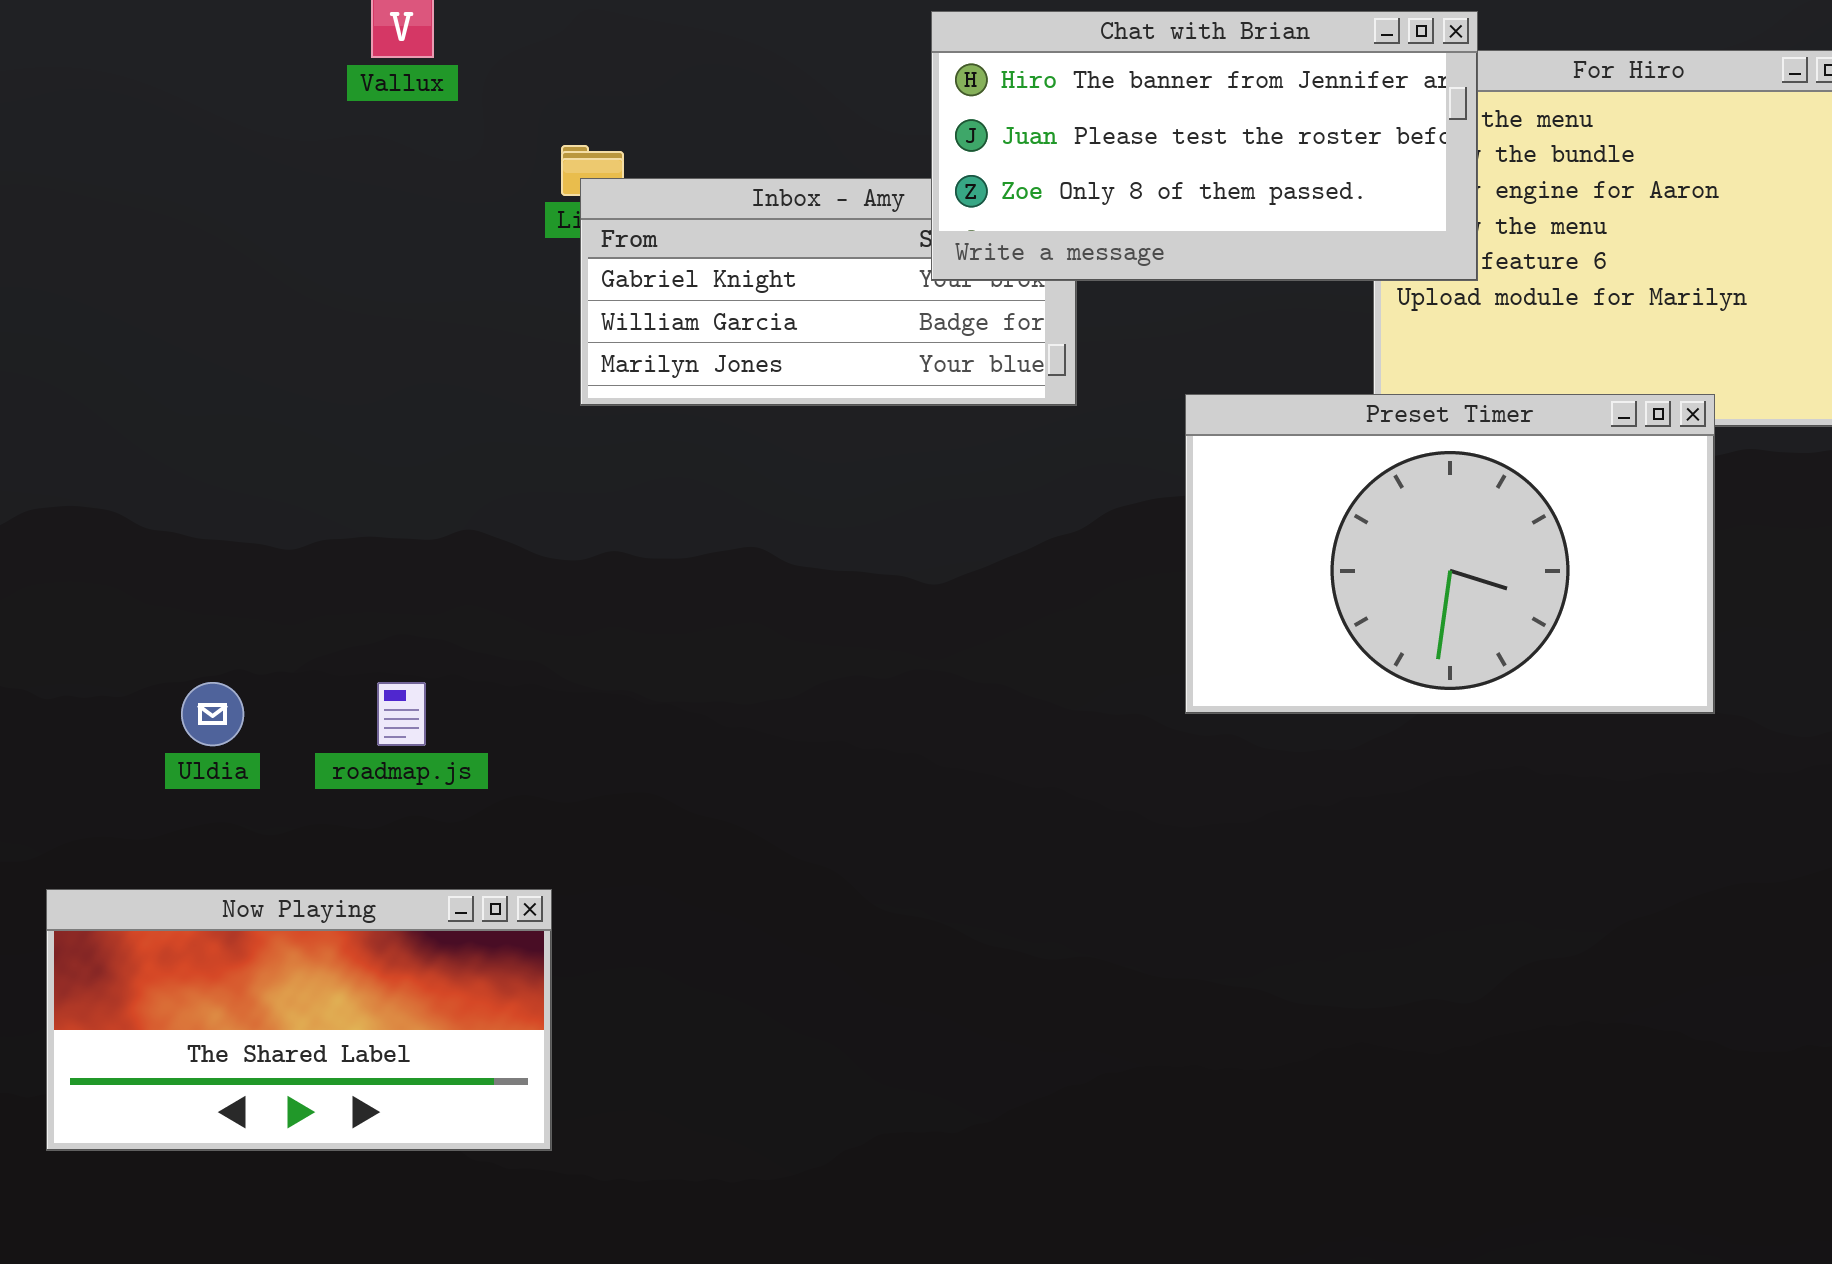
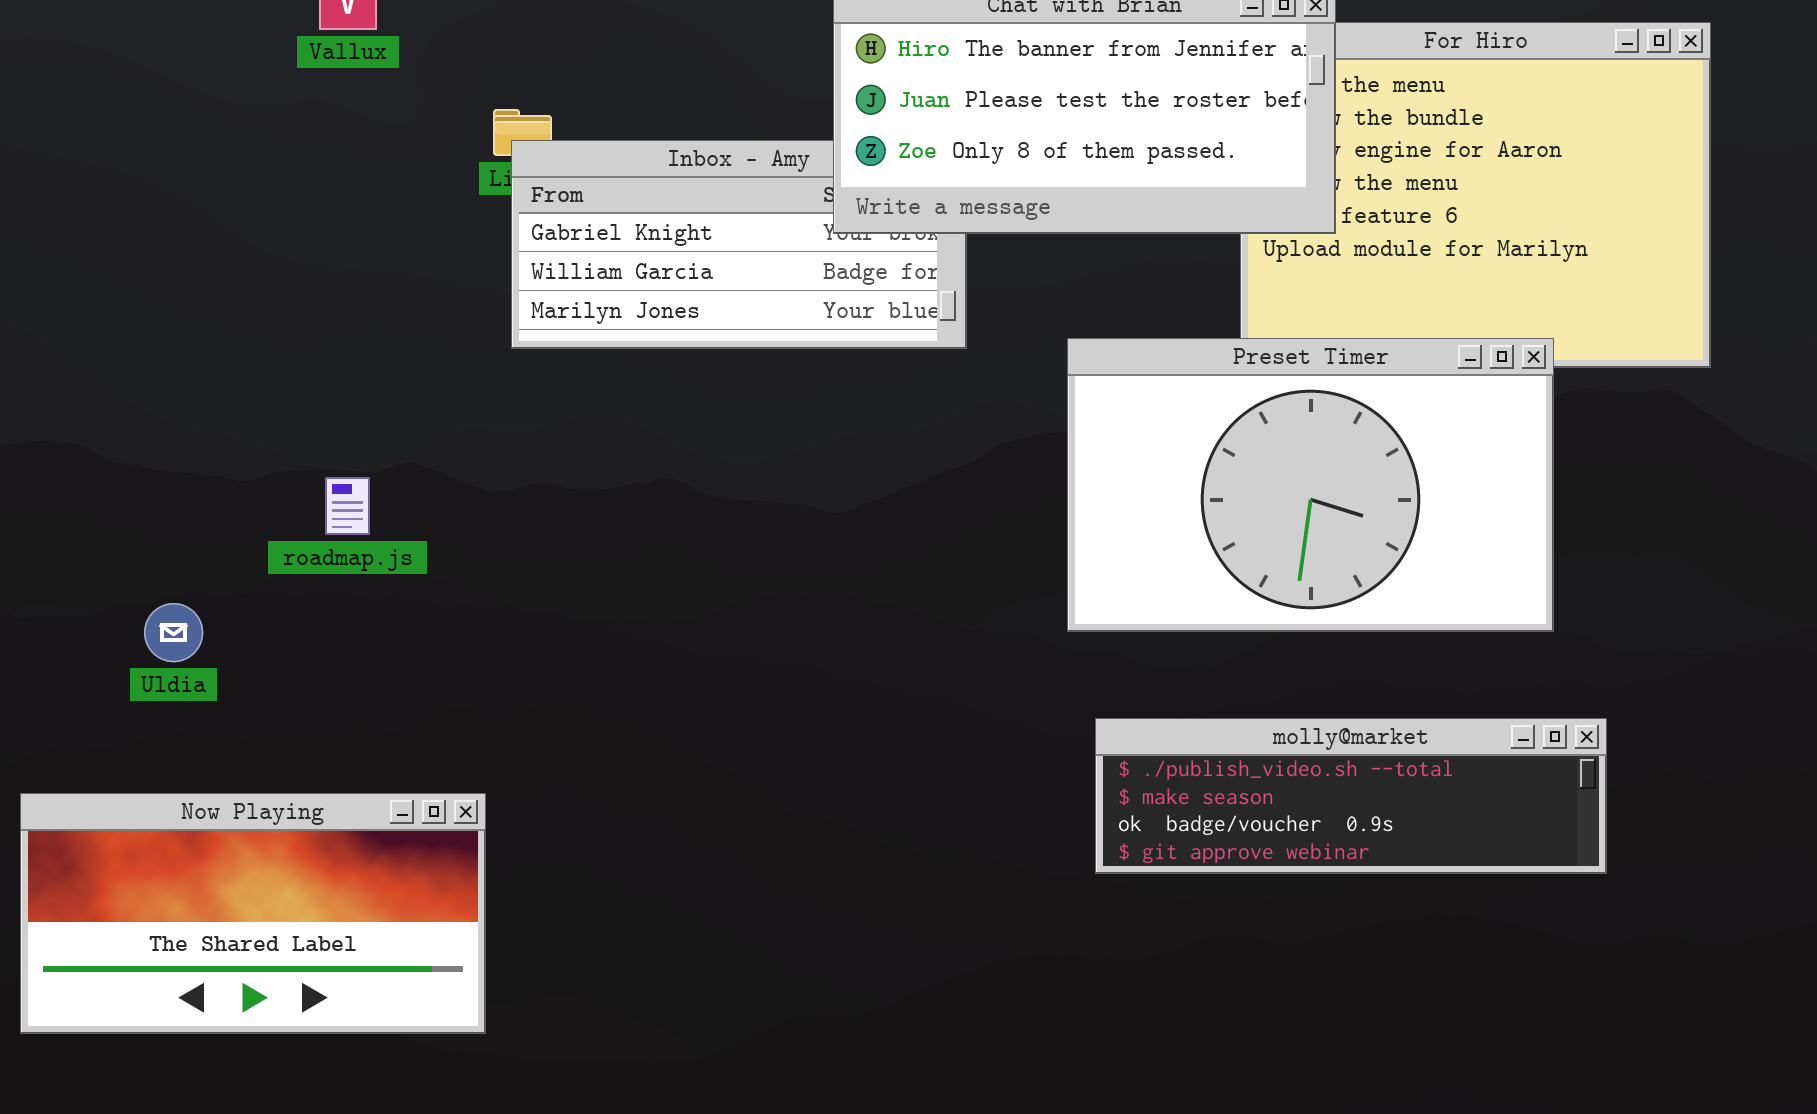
roadmap.js: [377,682,426,746] -> [325,477,370,535], moved
molly@market: none -> [1095,718,1607,874], opened

